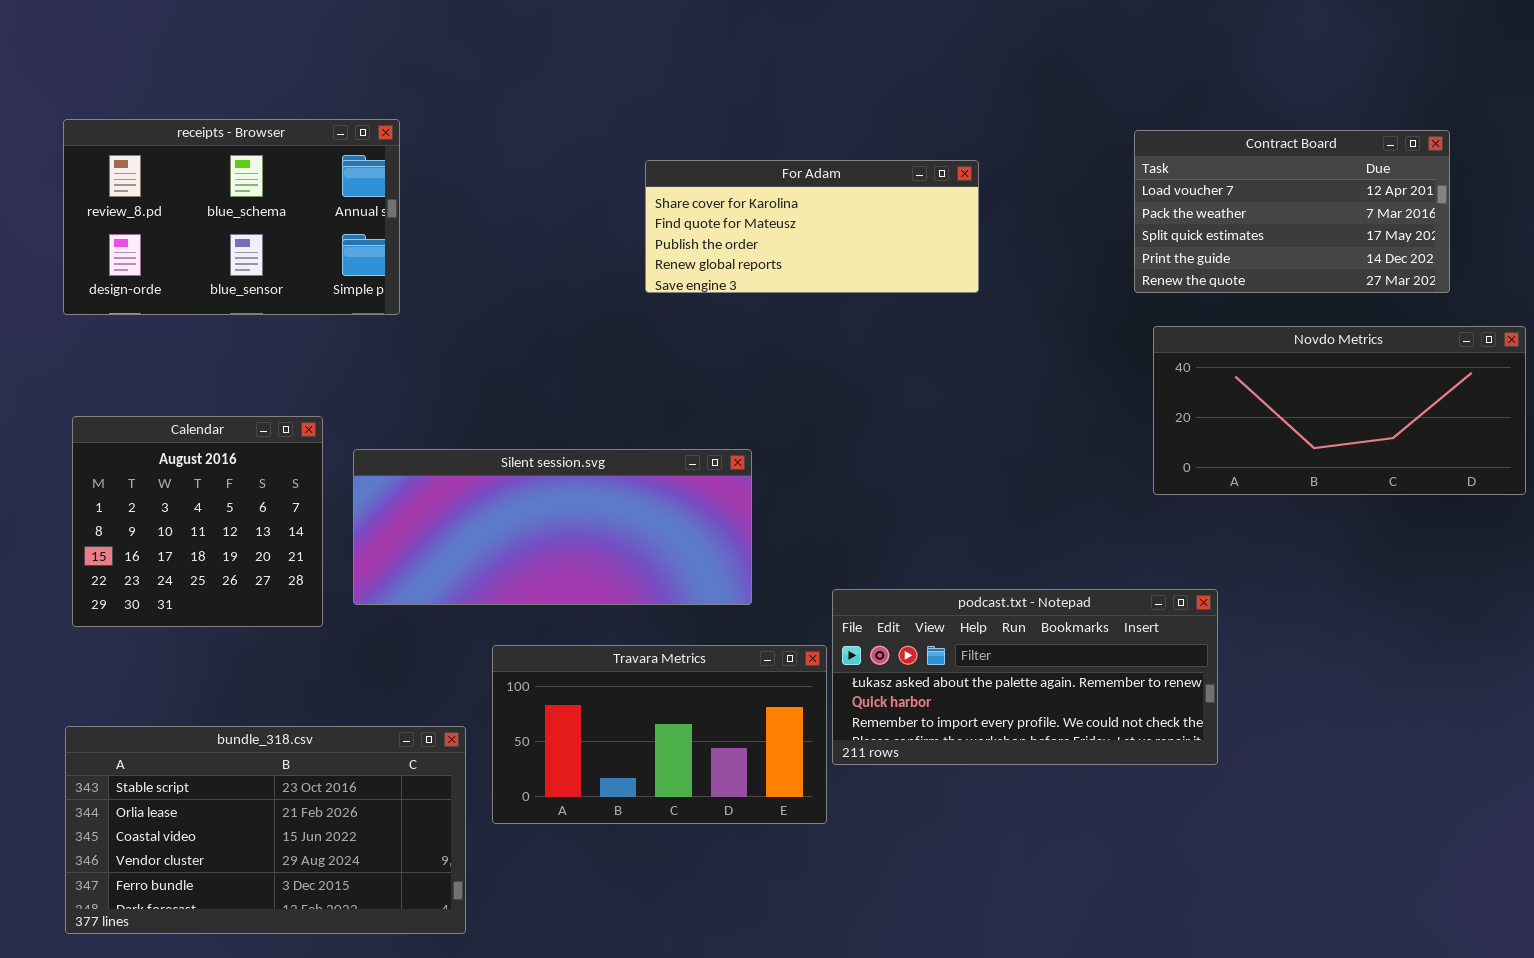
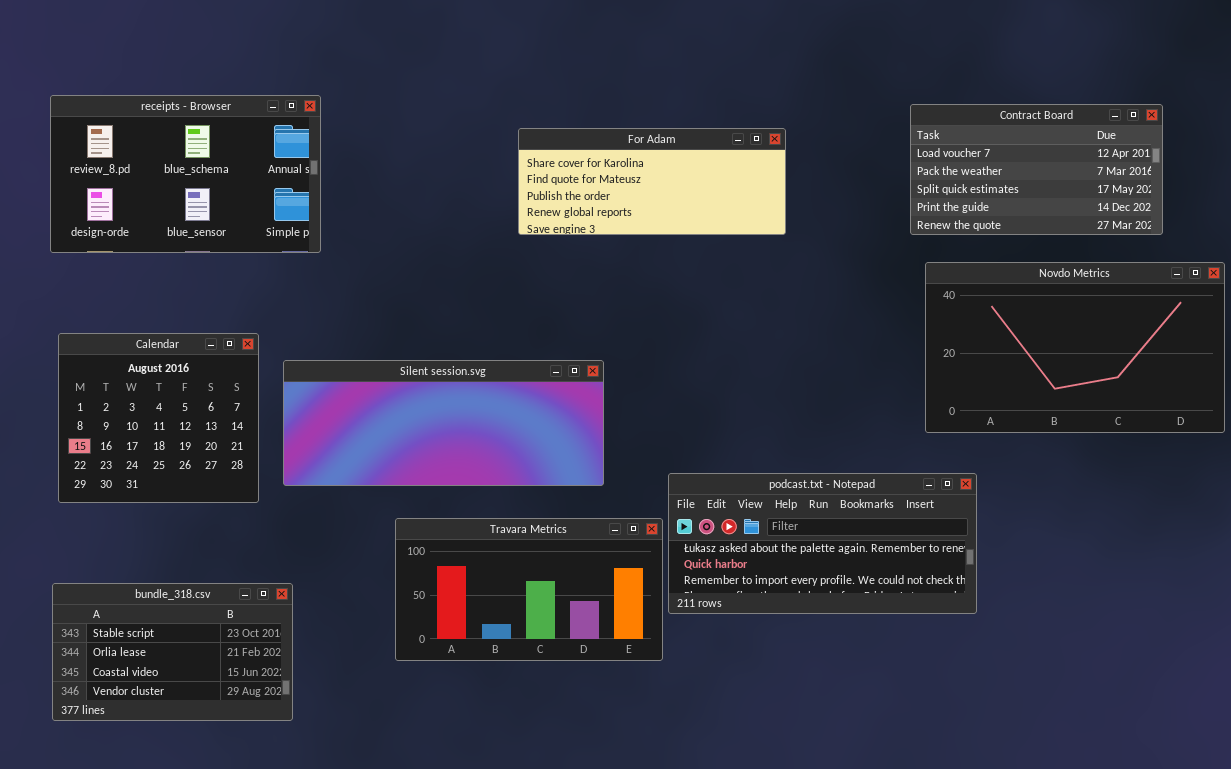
Novdo Metrics: [1153,326,1526,495] -> [925,262,1225,433], resized
bundle_318.csv: [65,726,466,934] -> [52,583,293,721], resized

